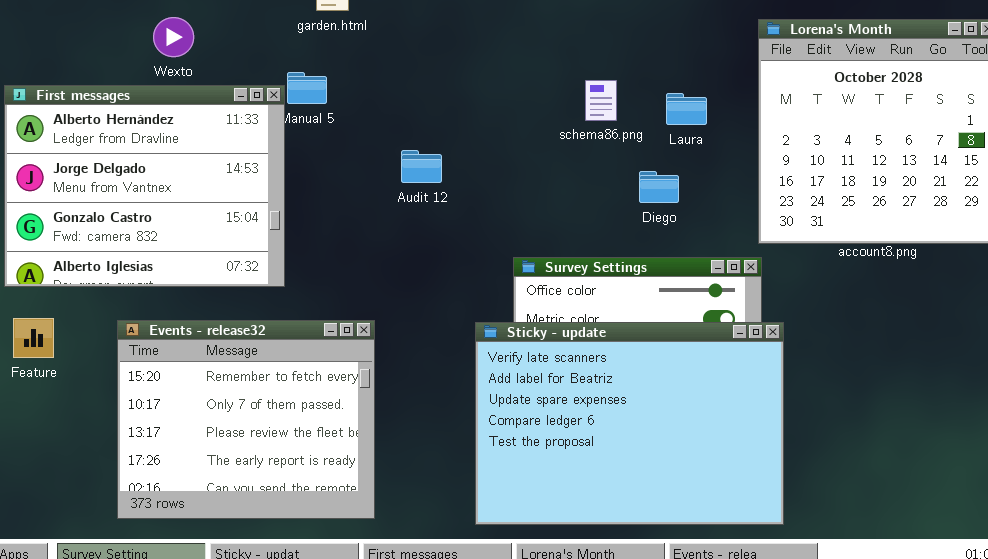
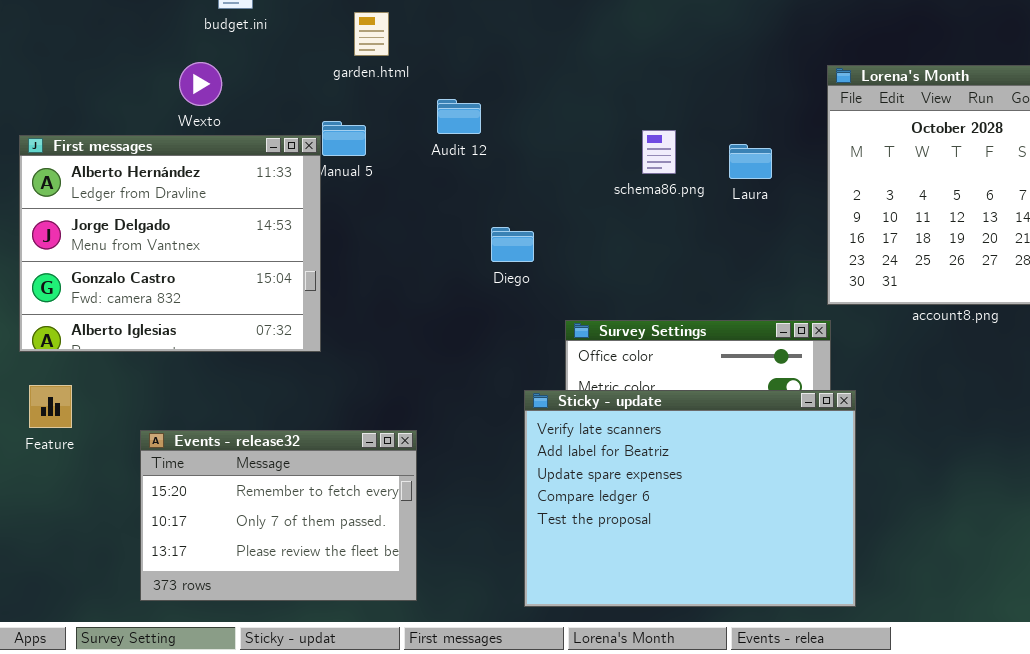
Audit 12: [401,150,442,183] -> [437,99,481,134], moved
Diego: [639,171,679,203] -> [491,227,534,262], moved
Events - release32: [117,320,375,519] -> [140,430,417,601], resized

